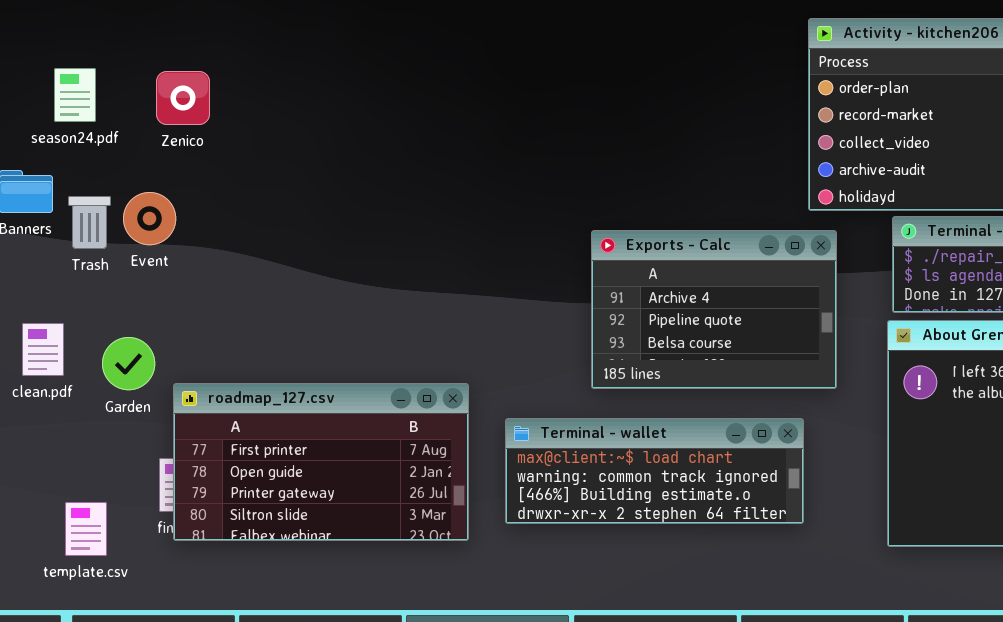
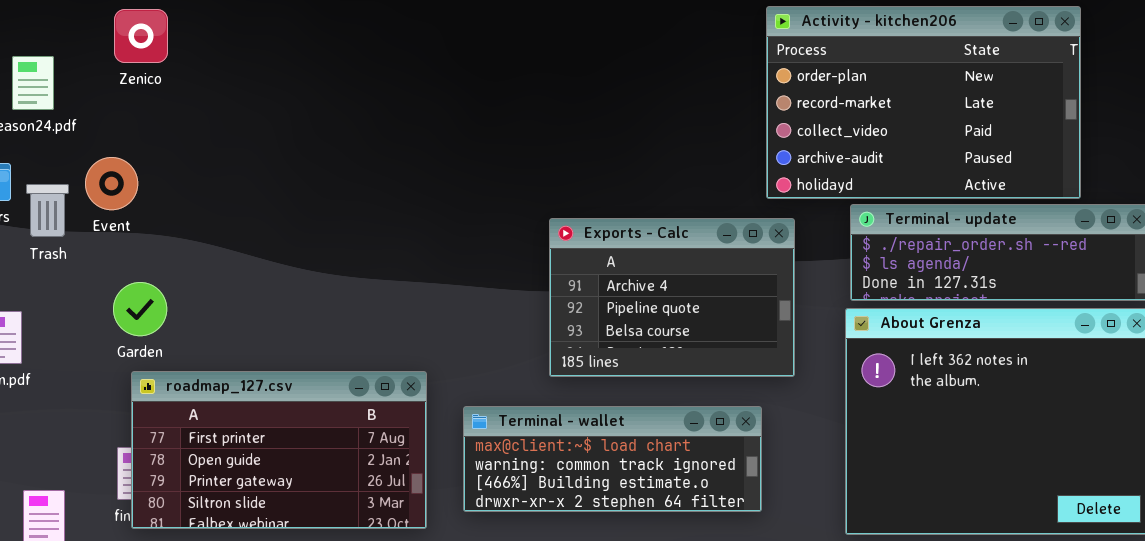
Zenico: [156,71,210,125] -> [114,9,168,63], moved
Event: [123,192,176,245] -> [85,157,138,210], moved
Garden: [102,337,155,390] -> [113,282,167,336], moved

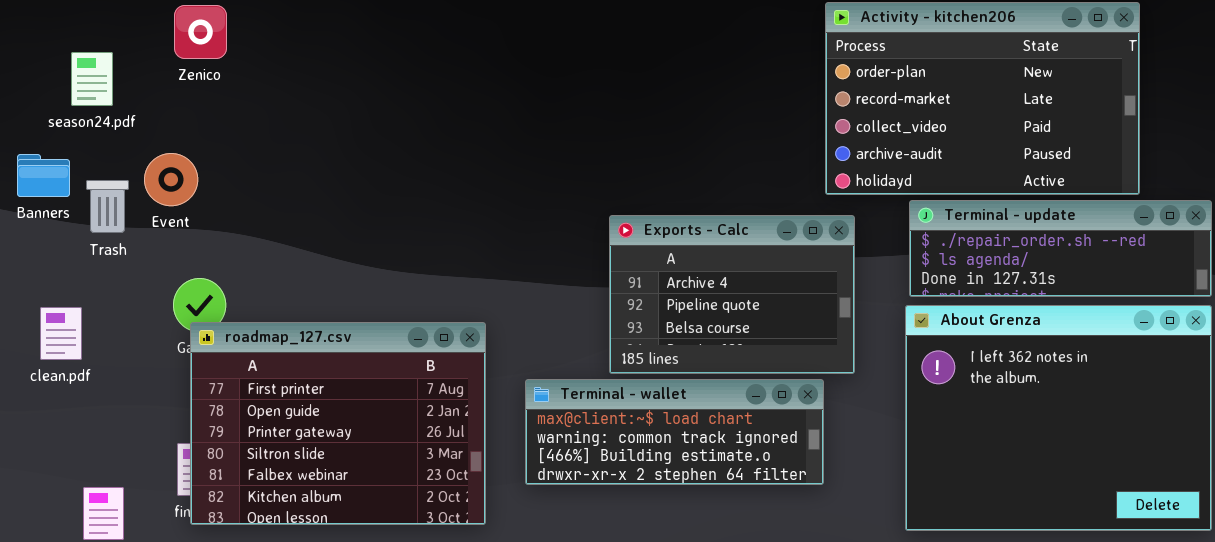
roadmap_127.csv: [131,371,427,529] -> [190,322,486,525], resized
Terminal - wallet: [463,406,762,512] -> [525,379,824,485], moved

